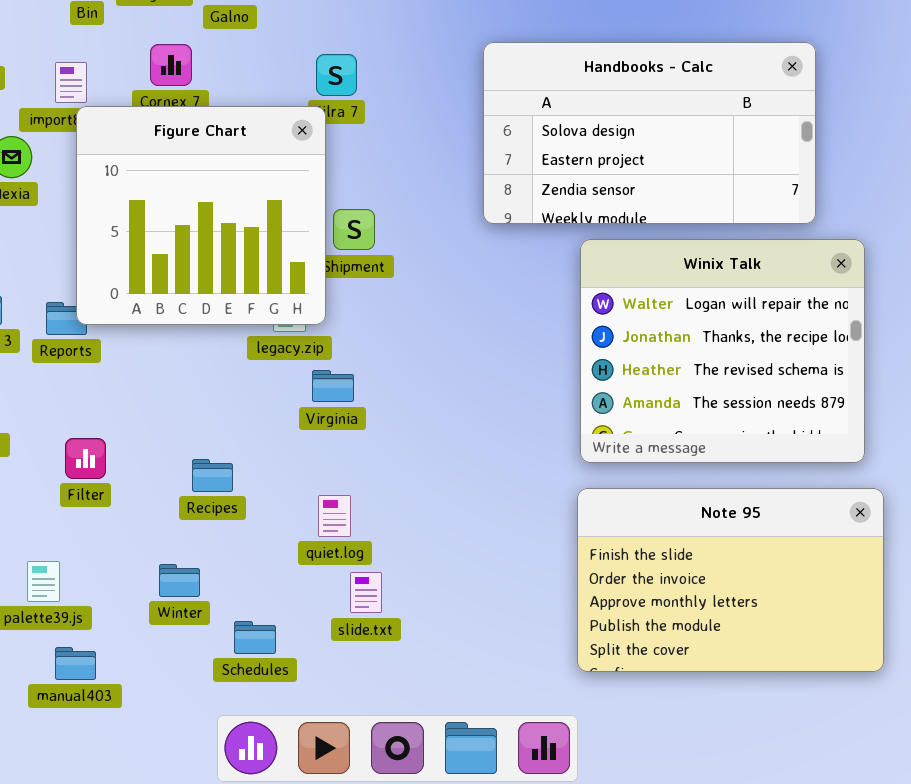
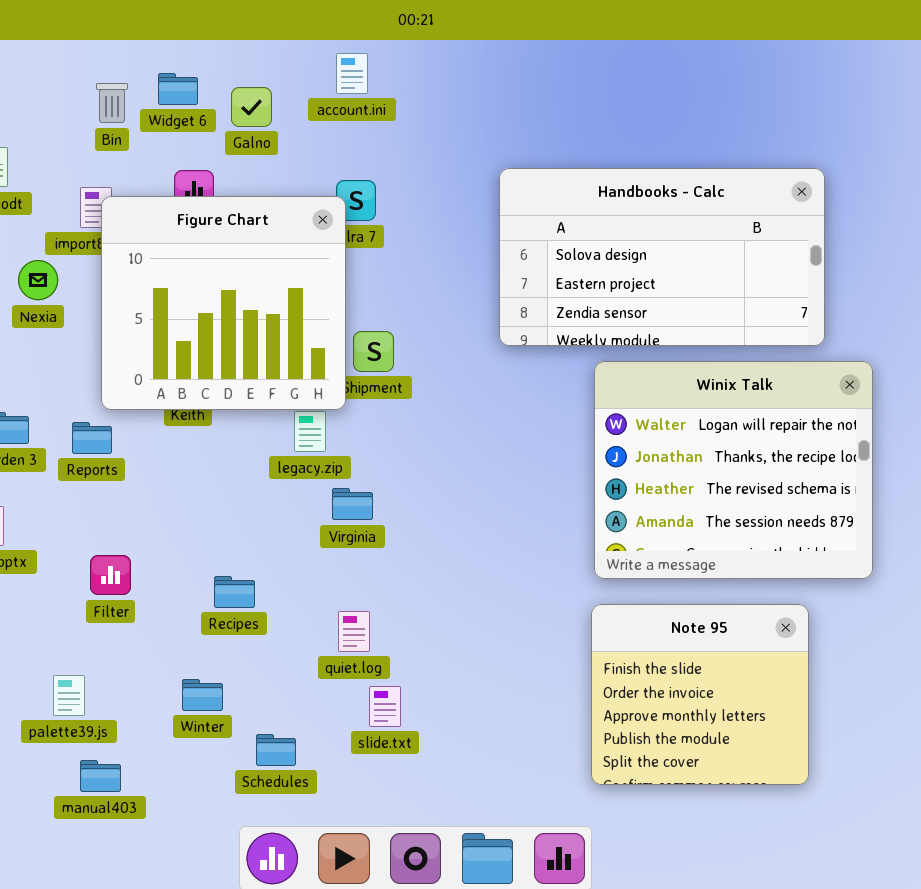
Figure Chart: [76,106,326,325] -> [101,196,346,410], moved
Note 95: [577,488,884,672] -> [591,604,809,785], resized

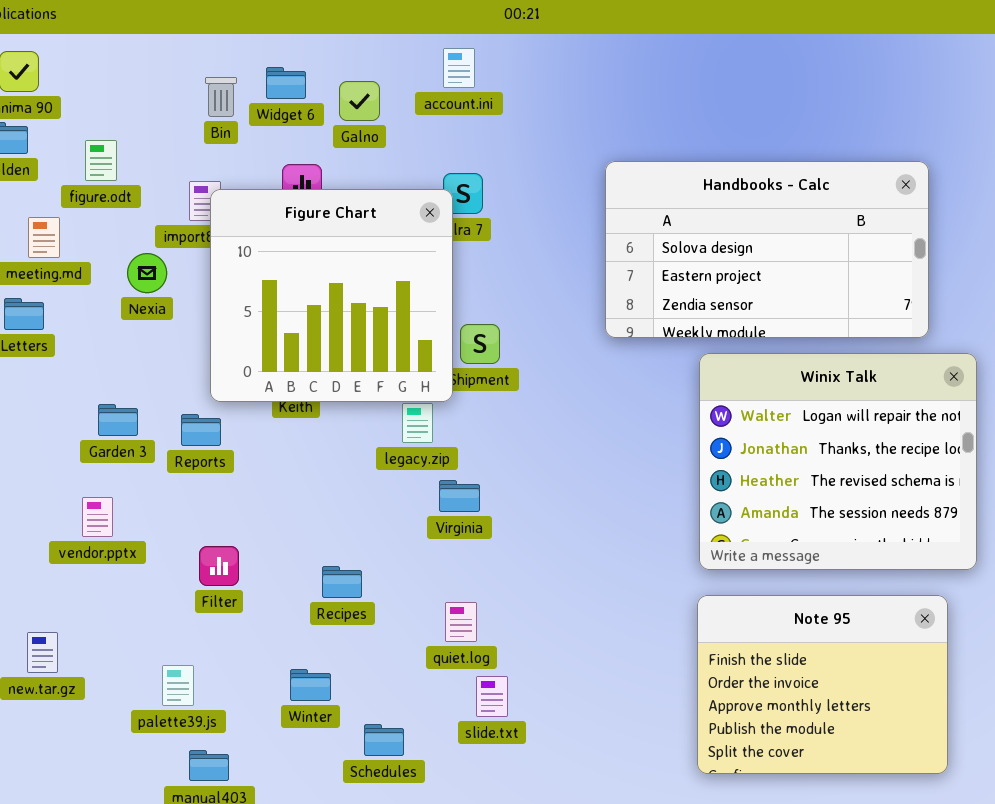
Note 95: [591,604,809,785] -> [697,595,948,774], resized

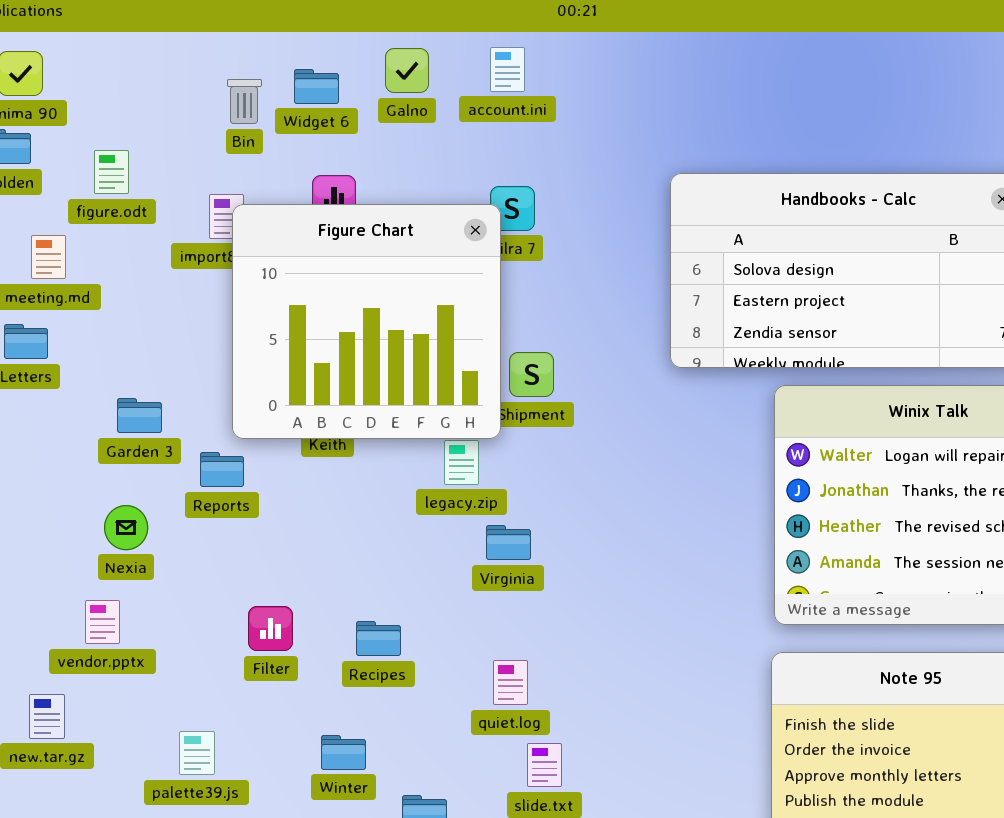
Galno: [339,81,380,121] -> [385,48,429,93], moved
Nexia: [127,253,167,293] -> [104,505,148,550], moved
Garden 3: [98,404,138,436] -> [117,398,162,433], moved
vendor.pptx: [82,497,113,537] -> [85,600,120,644], moved
Filter: [199,546,239,586] -> [248,606,293,651], moved

